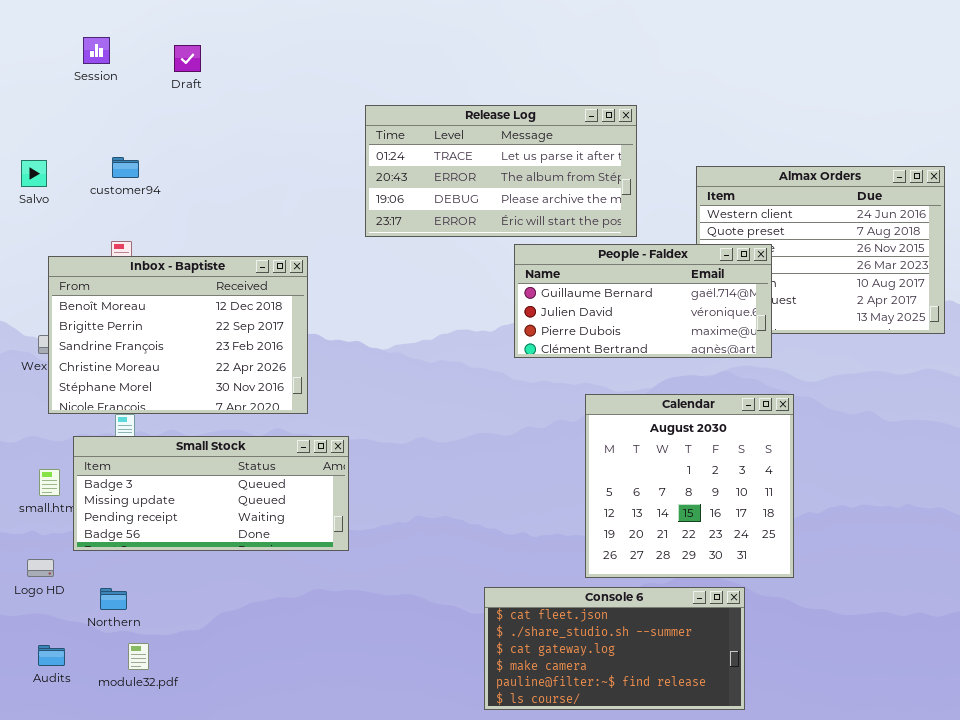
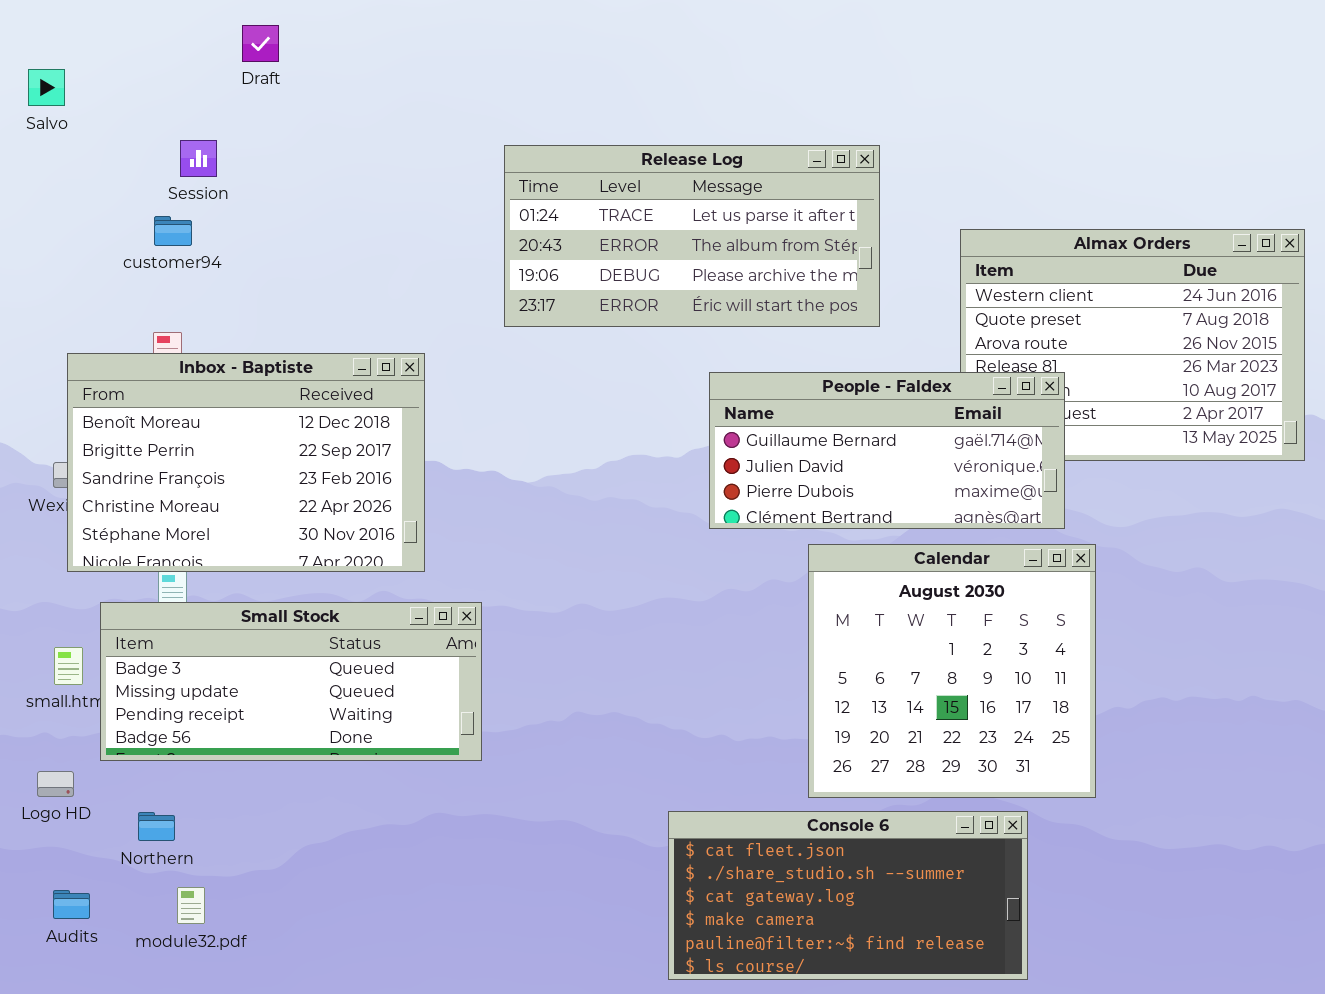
Session: [83,37,110,64] -> [180,140,217,177], moved
Draft: [174,45,201,72] -> [242,25,279,62], moved
Salvo: [21,160,47,187] -> [28,69,65,106], moved
People - Faldex: [514,244,772,358] -> [709,372,1065,529], moved

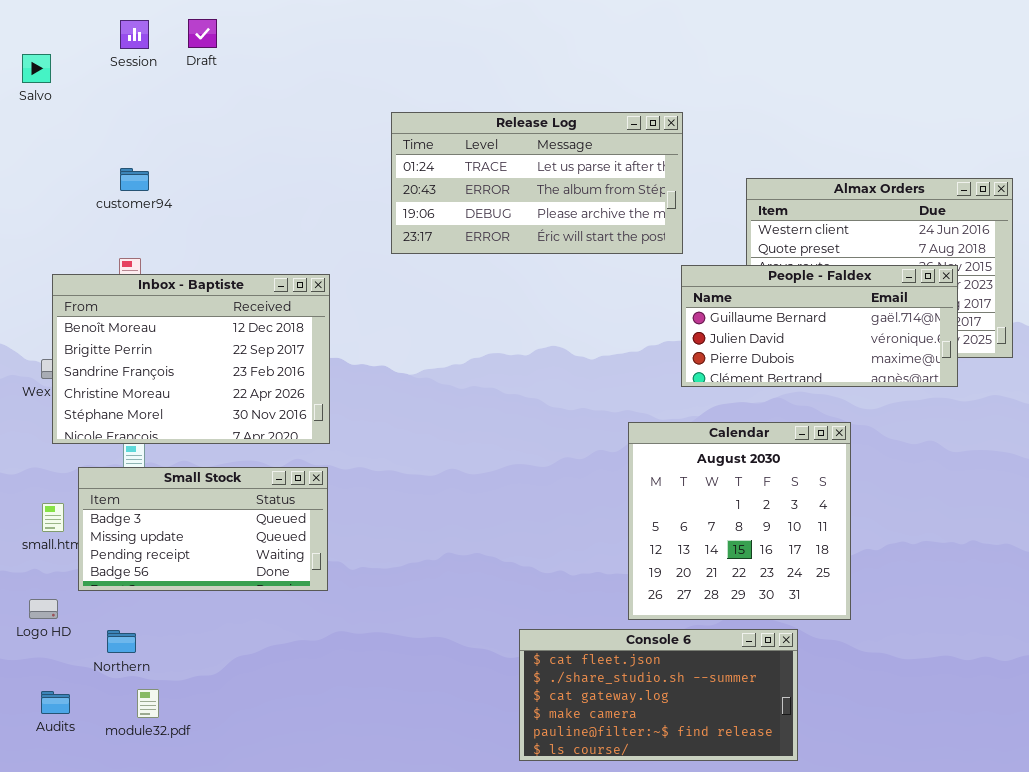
Session: [180,140,217,177] -> [120,20,149,49], moved
People - Faldex: [709,372,1065,529] -> [681,265,958,387], moved
Small Stock: [100,602,482,761] -> [78,467,328,591], resized

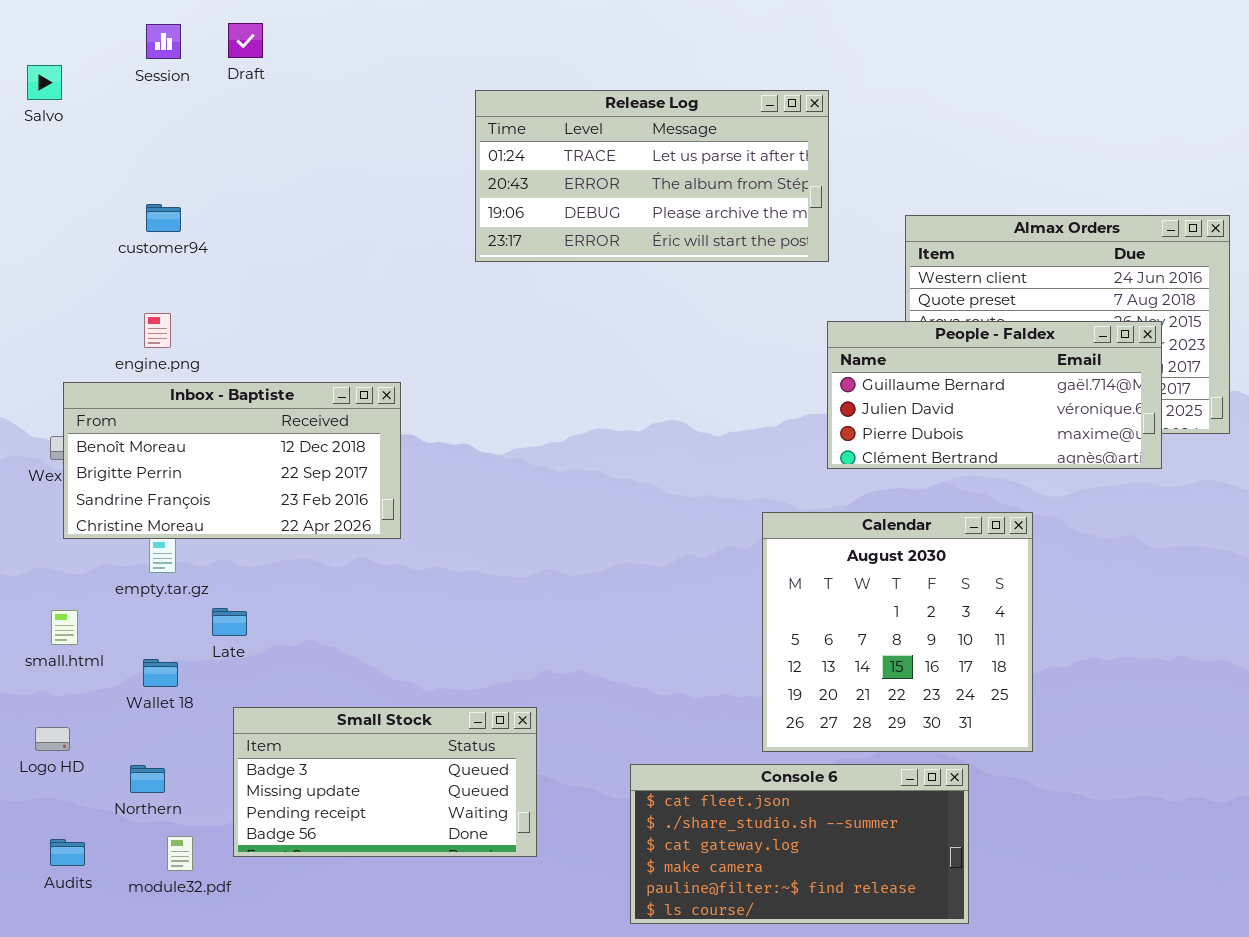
Release Log: [391,112,683,254] -> [475,90,829,262], moved
Inbox - Baptiste: [52,274,330,444] -> [63,382,401,539], resized
Small Stock: [78,467,328,591] -> [233,707,537,857], moved

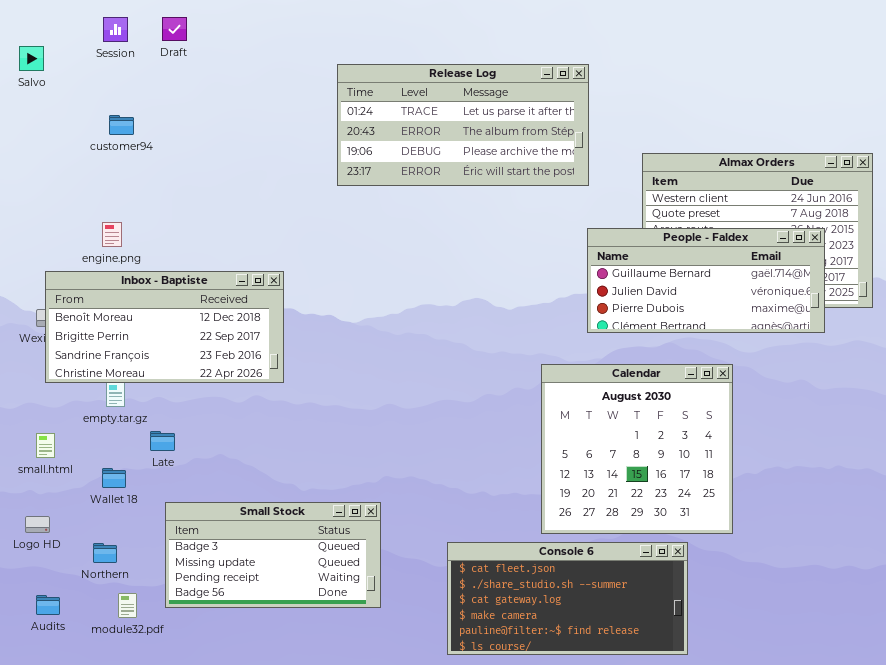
customer94: [146,204,181,232] -> [109,115,134,135], moved

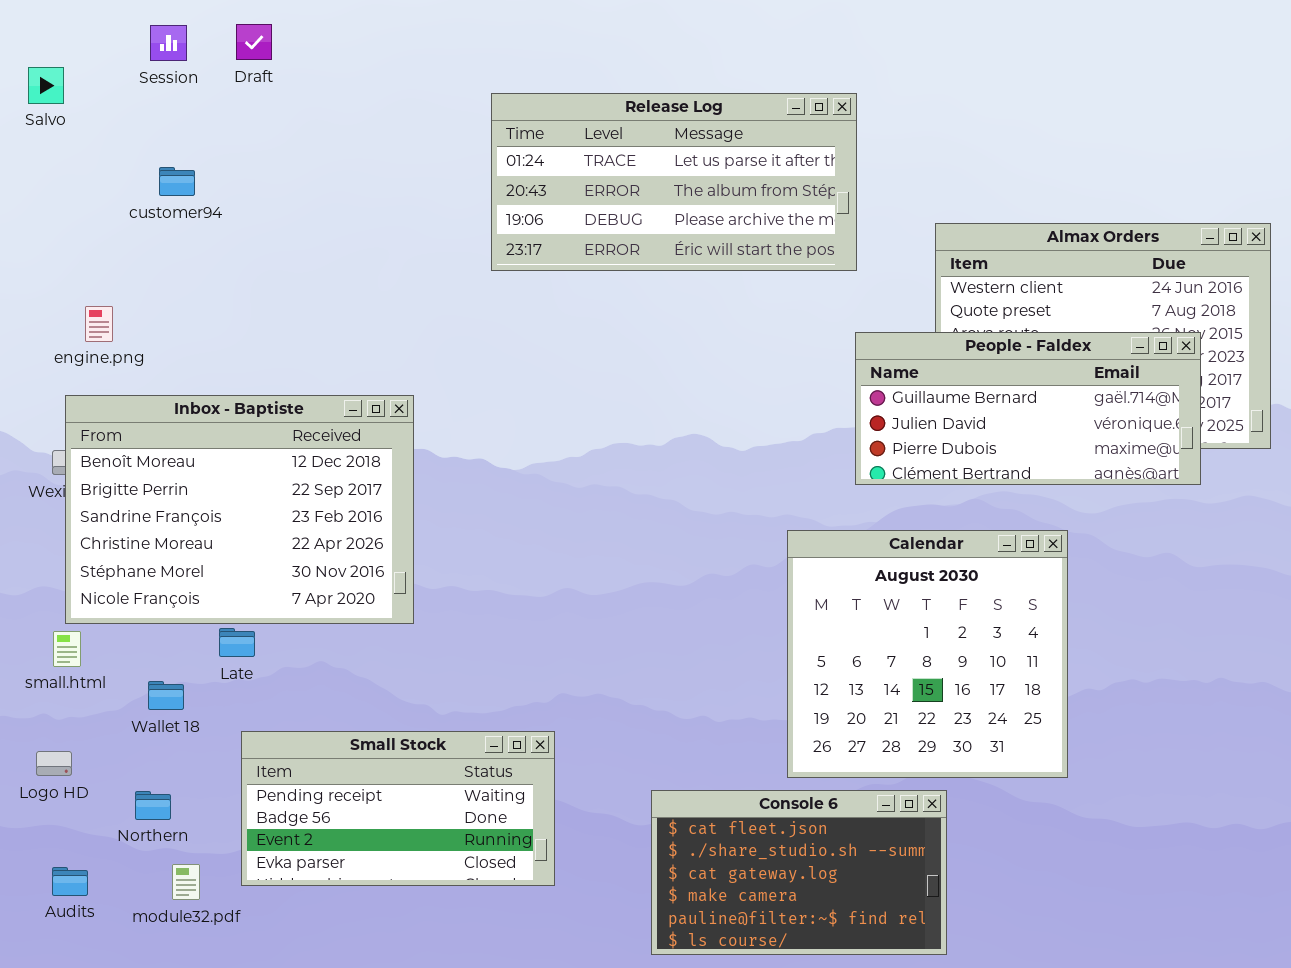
engine.png: [102,222,122,247] -> [85,306,113,342], moved
Inbox - Baptiste: [45,271,284,383] -> [65,395,414,624], resized
Small Stock: [165,502,381,608] -> [241,731,555,886], scrolled down 2 rows
Console 6: [447,542,688,655] -> [651,790,947,955], resized

